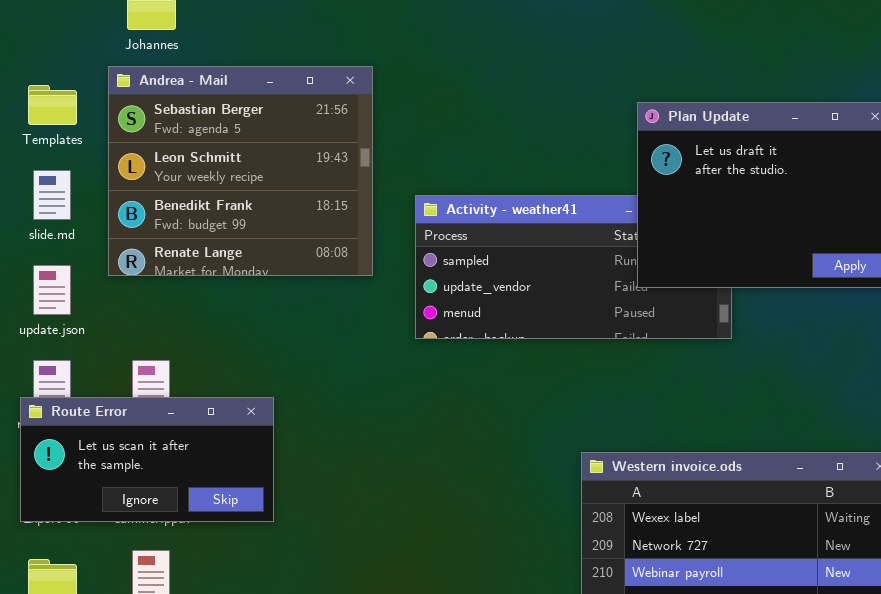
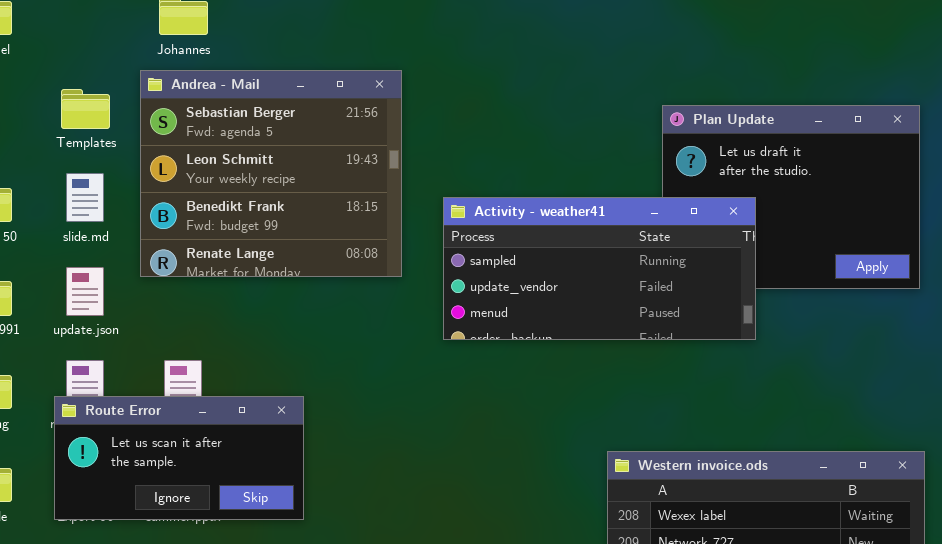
Activity - weather41: [415,195,732,339] -> [443,197,756,340], raised

